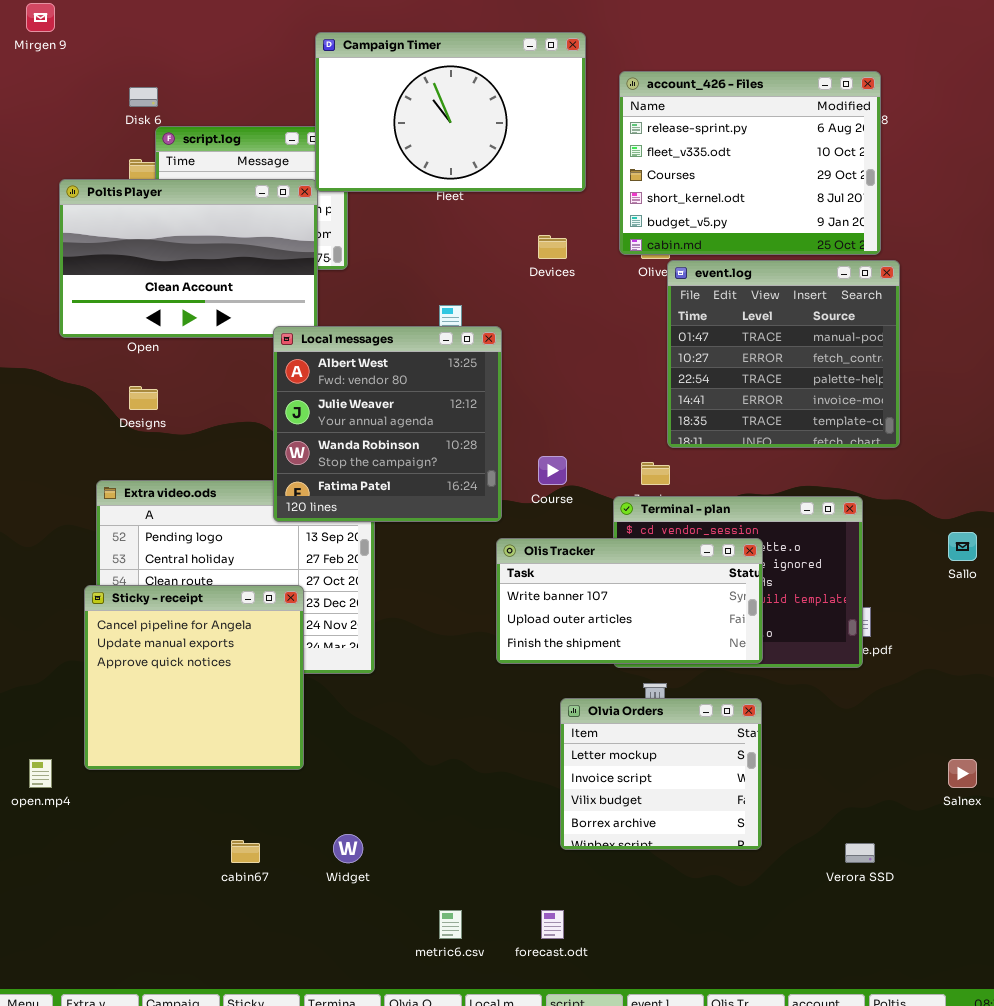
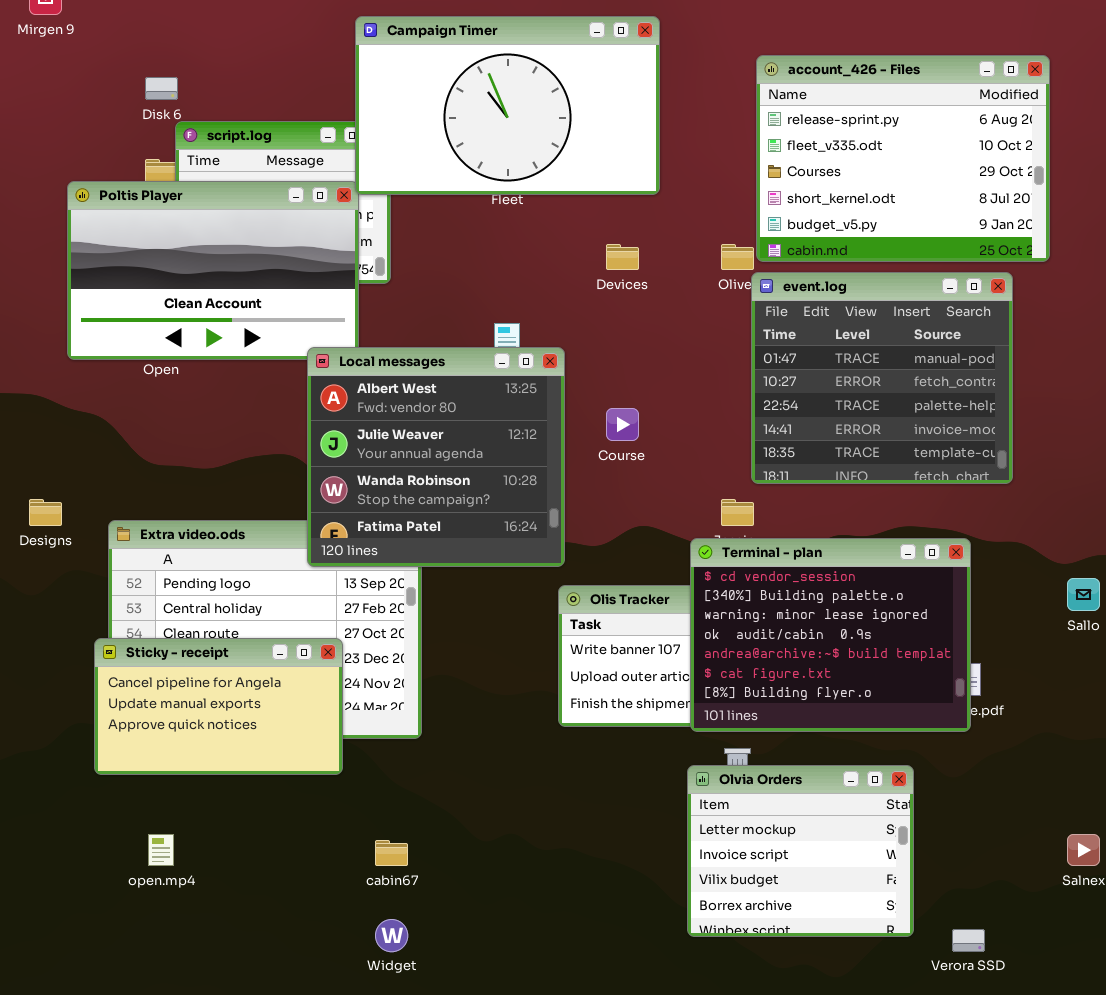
account_426 - Files: [619,71,881,255] -> [756,55,1050,262], moved
Designs: [129,386,158,410] -> [29,499,62,526], moved
Course: [538,456,567,485] -> [606,408,639,441], moved
Terminal - plan: [613,496,863,668] -> [690,538,971,732], raised
Sticky - receipt: [84,585,304,770] -> [94,638,343,775], resized
Olvia Orders: [560,698,762,850] -> [687,765,914,937], moved
open.mp4: [29,759,52,788] -> [148,834,174,866], moved
cabin67: [231,840,260,863] -> [375,840,408,866], moved

